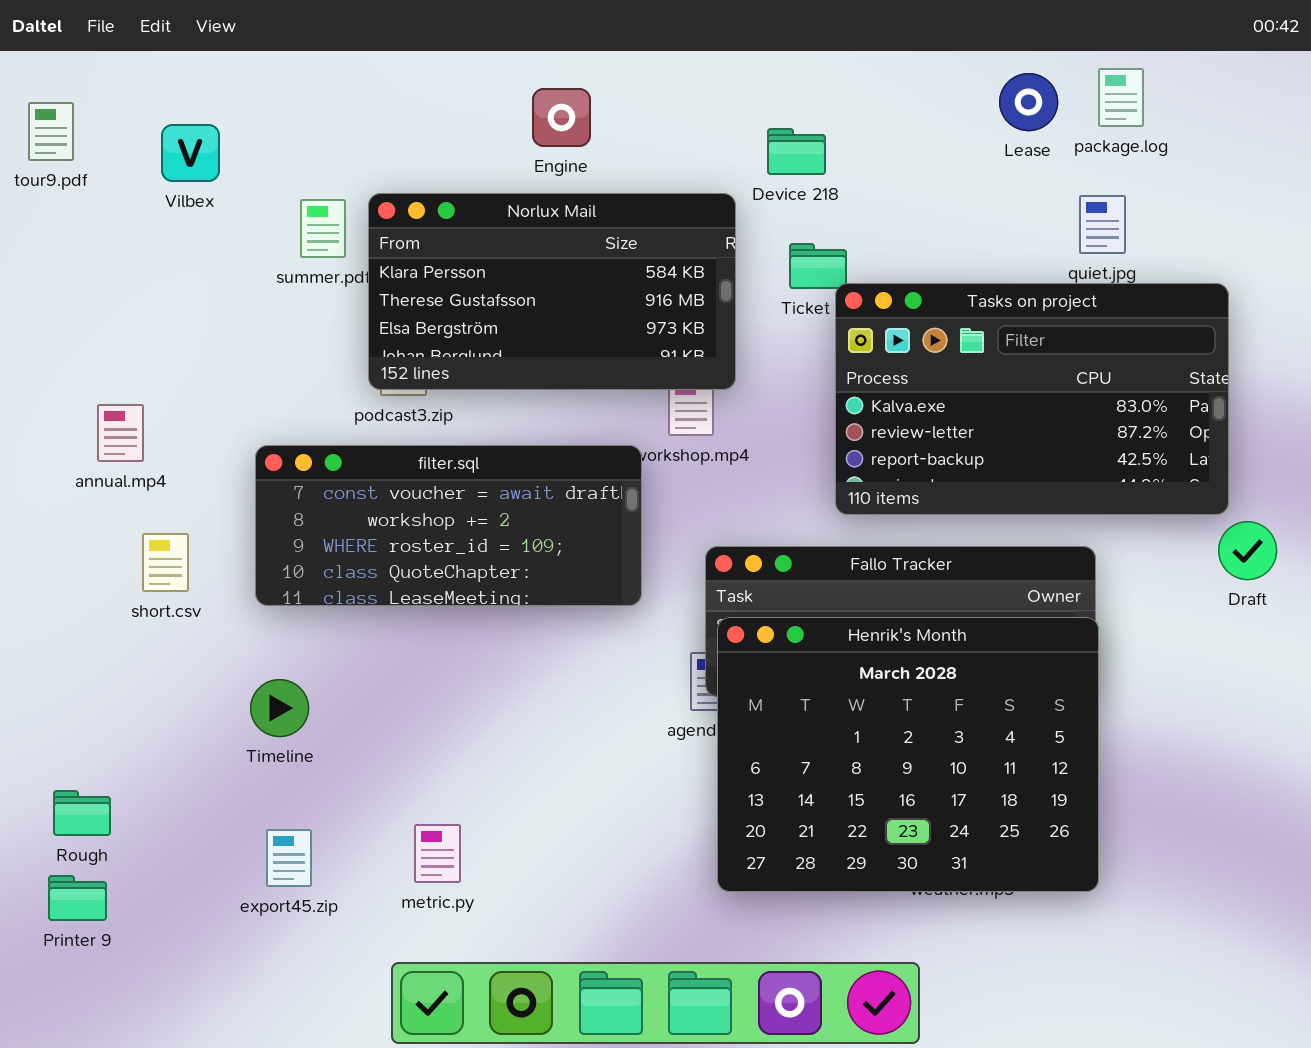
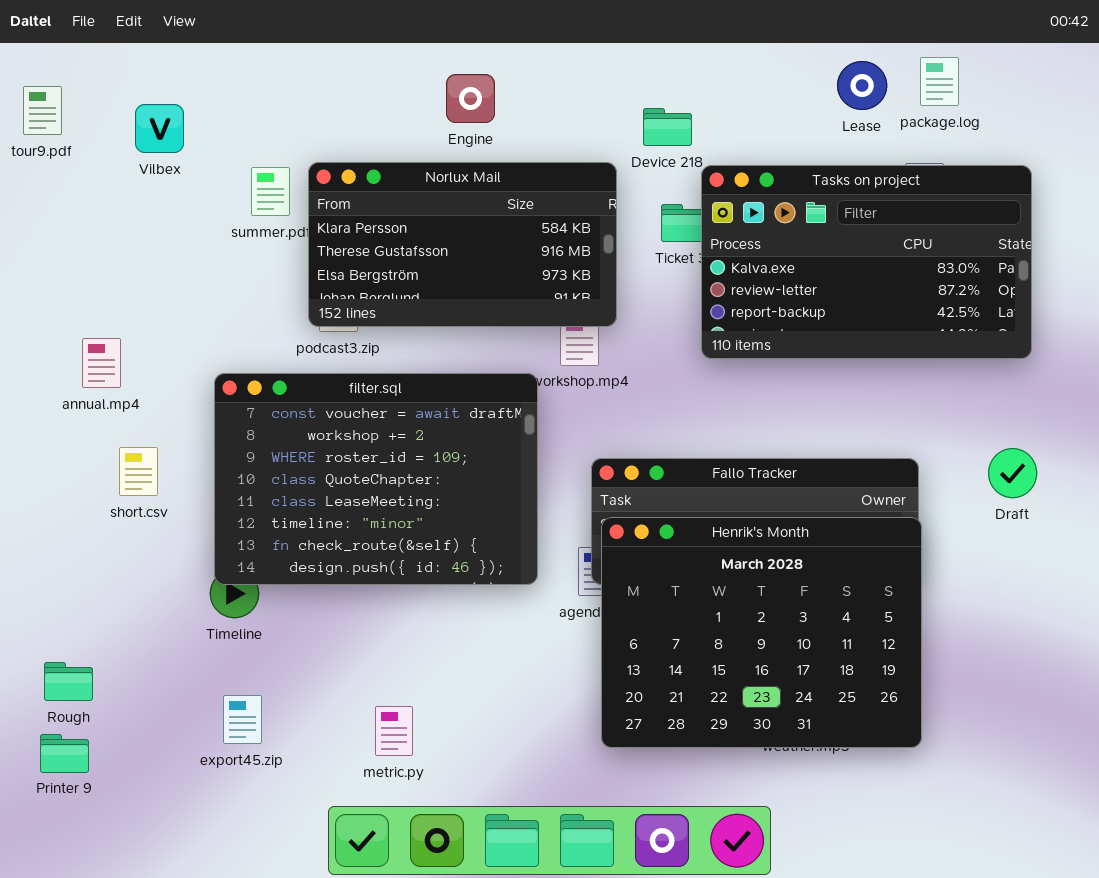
Tasks on project: [835,283,1229,515] -> [701,165,1032,359], moved
filter.sql: [255,445,642,606] -> [214,373,538,585], resized
Draft: [1218,521,1277,580] -> [988,448,1037,498], moved
metric.py: [414,824,461,883] -> [375,706,413,756], moved

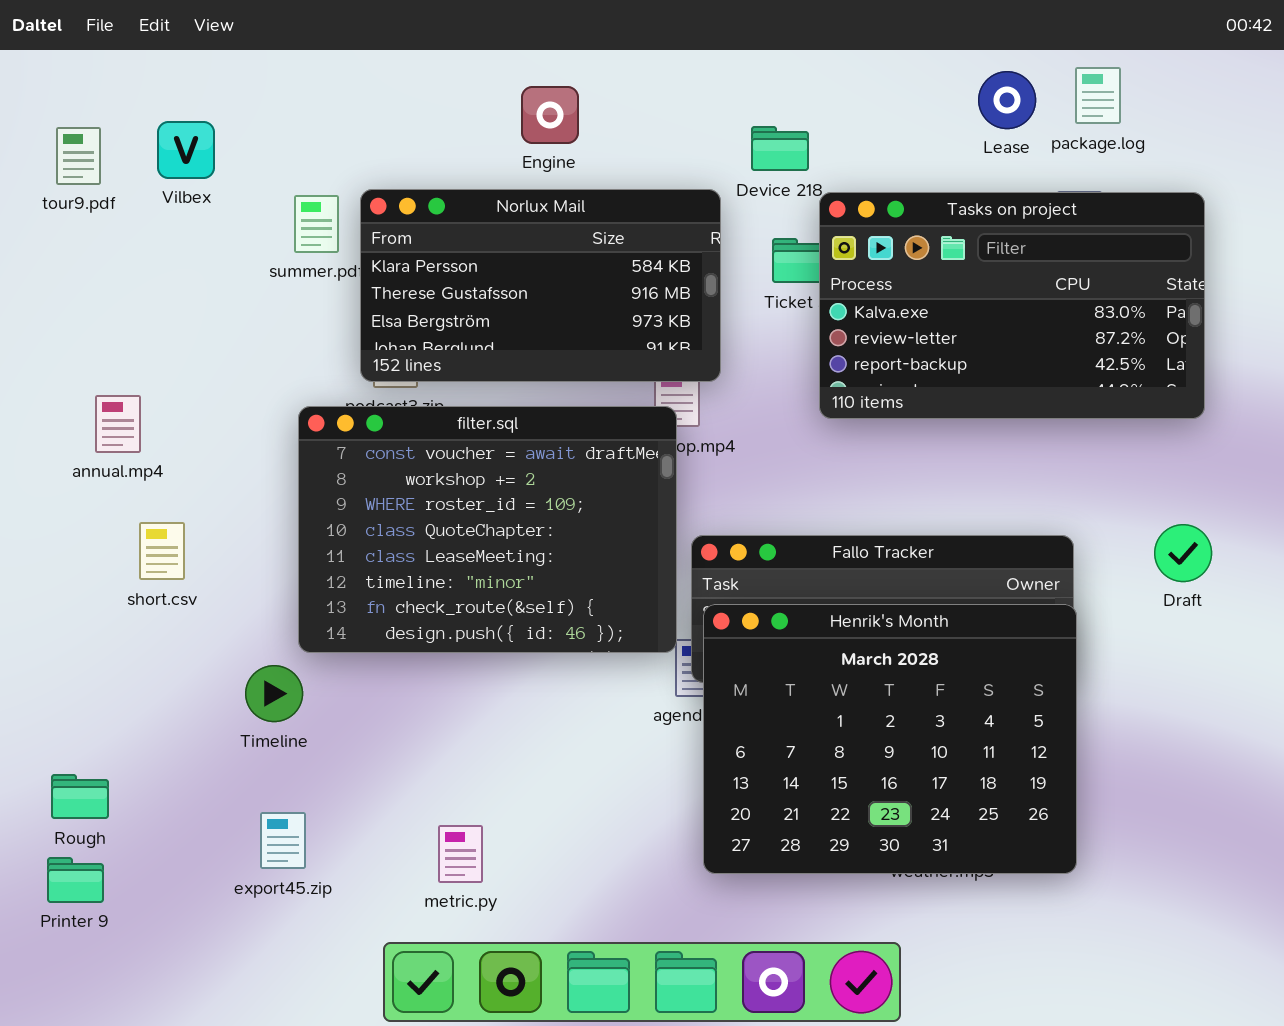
tour9.pdf: [23,86,62,135] -> [56,127,101,185], moved
filter.sql: [214,373,538,585] -> [298,406,677,653], moved

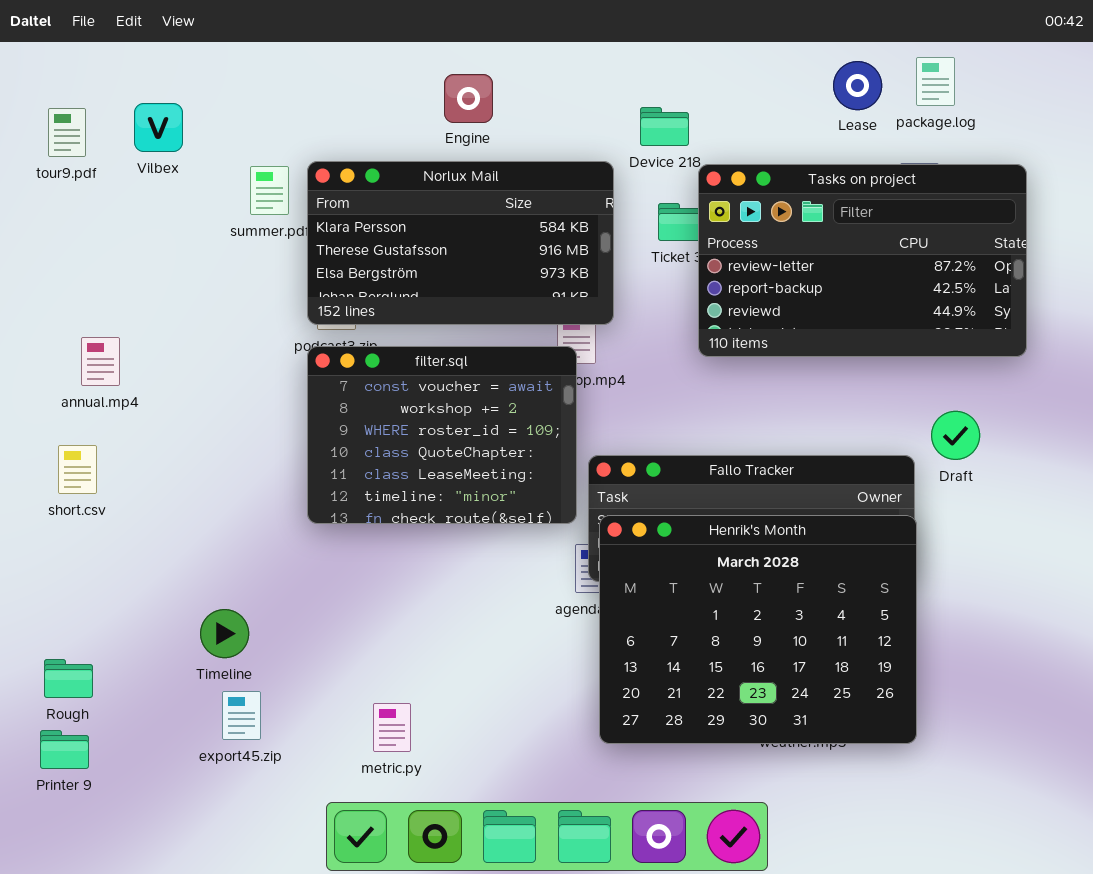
Tasks on project: [819,192,1205,419] -> [698,164,1027,357], scrolled down 1 row
filter.sql: [298,406,677,653] -> [307,346,577,524], resized
short.csv: [139,522,185,580] -> [58,445,97,494], moved
Draft: [1154,524,1212,582] -> [931,411,980,460], moved
Timeline: [245,665,303,722] -> [200,609,249,658], moved

